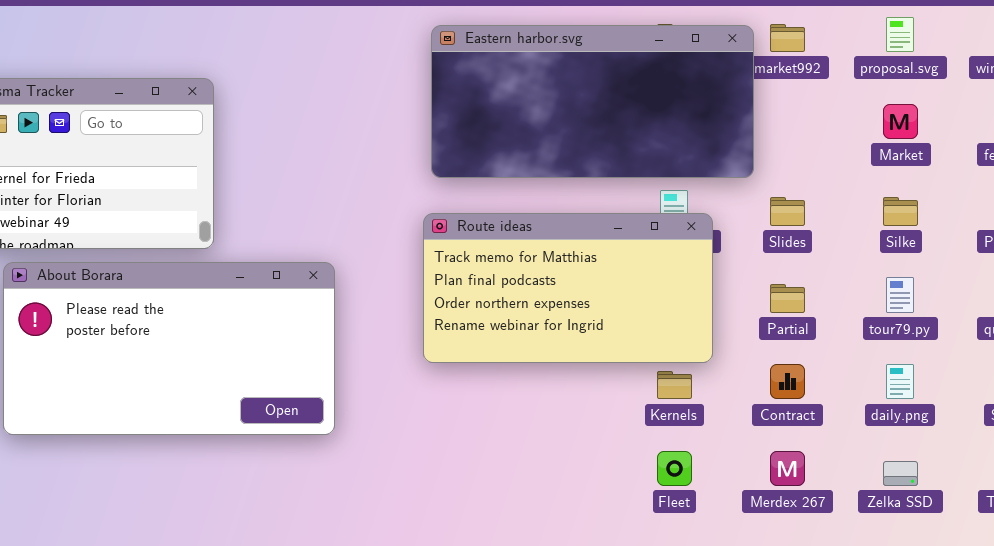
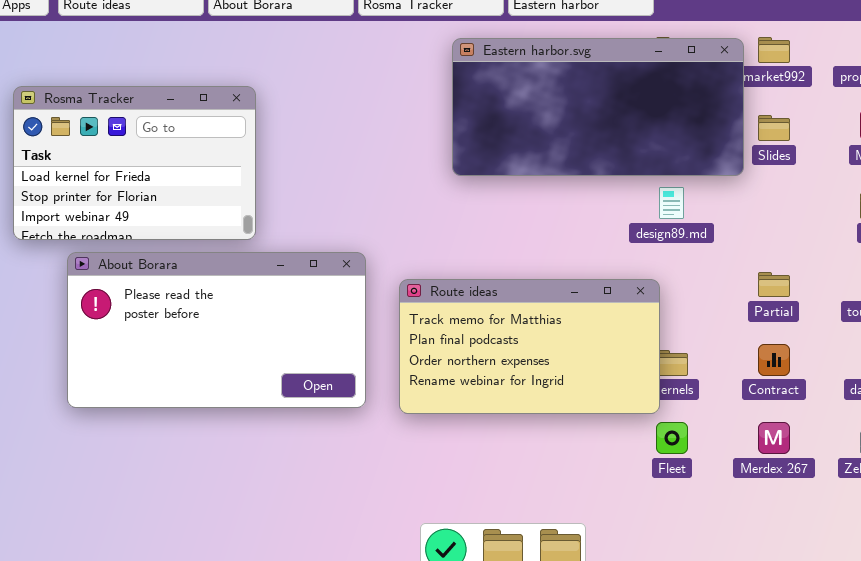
Slides: [770,197,805,226] -> [758,115,790,141], moved
Route ideas: [423,213,713,363] -> [399,279,660,414], moved

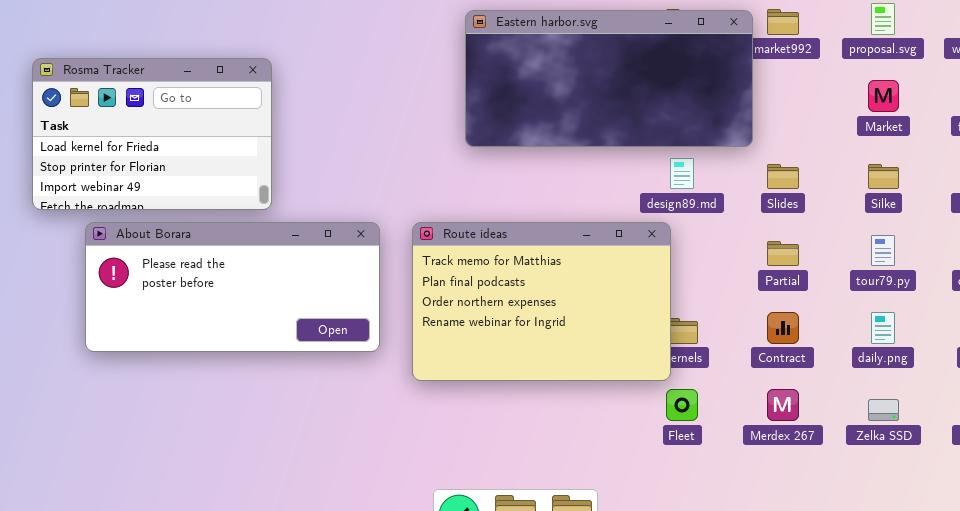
Slides: [758,115,790,141] -> [767,164,799,189], moved
About Borara: [67,252,366,408] -> [85,222,380,352], resized
Route ideas: [399,279,660,414] -> [412,222,671,381], resized

